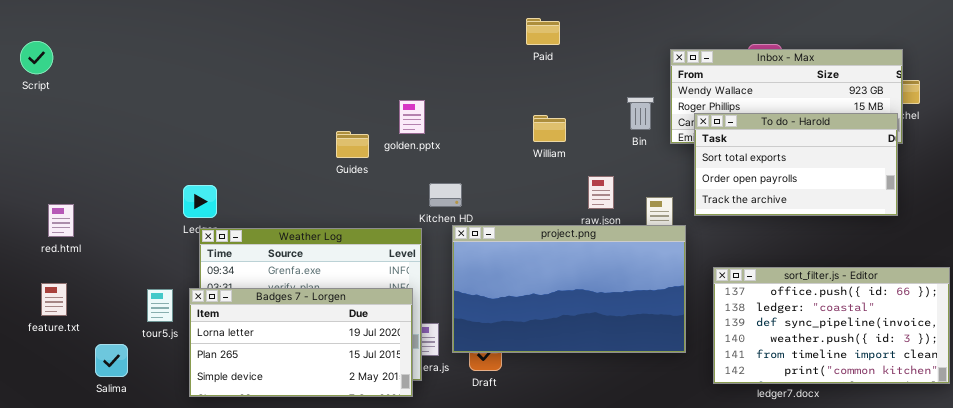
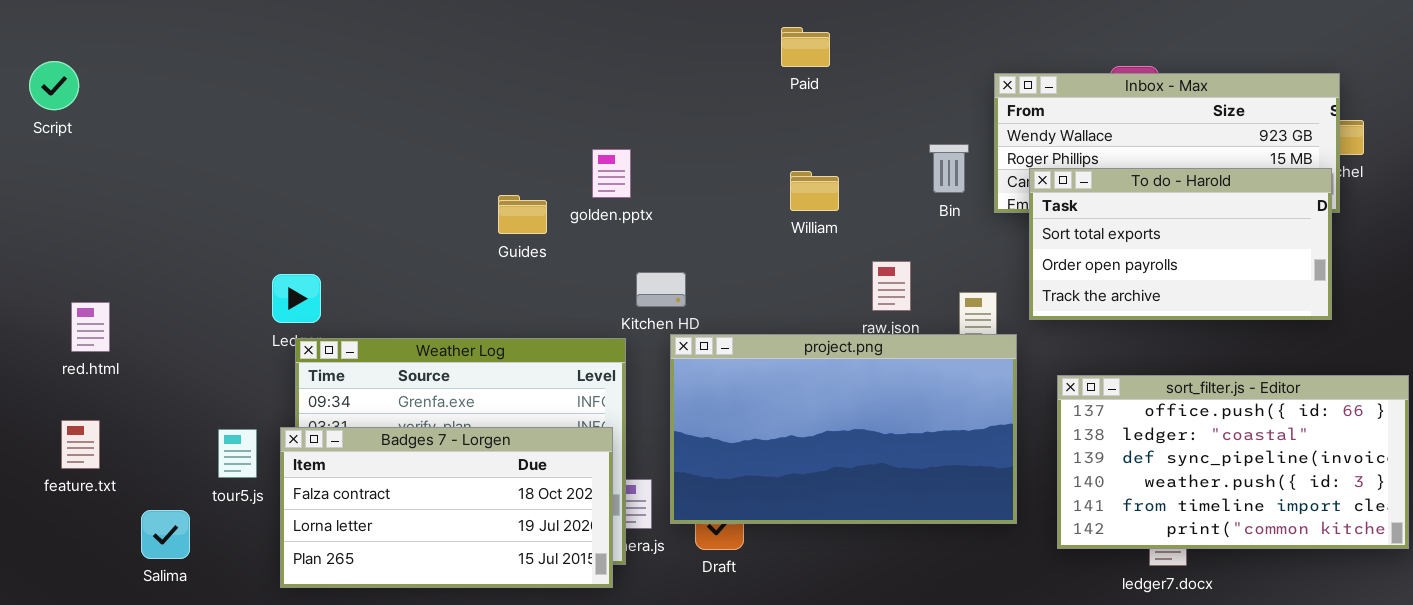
sort_filter.js - Editor: [713,267,950,384] -> [1057,375,1409,549], moved
Badges 7 - Lorgen: [189,288,413,397] -> [280,427,613,588], scrolled up 1 row

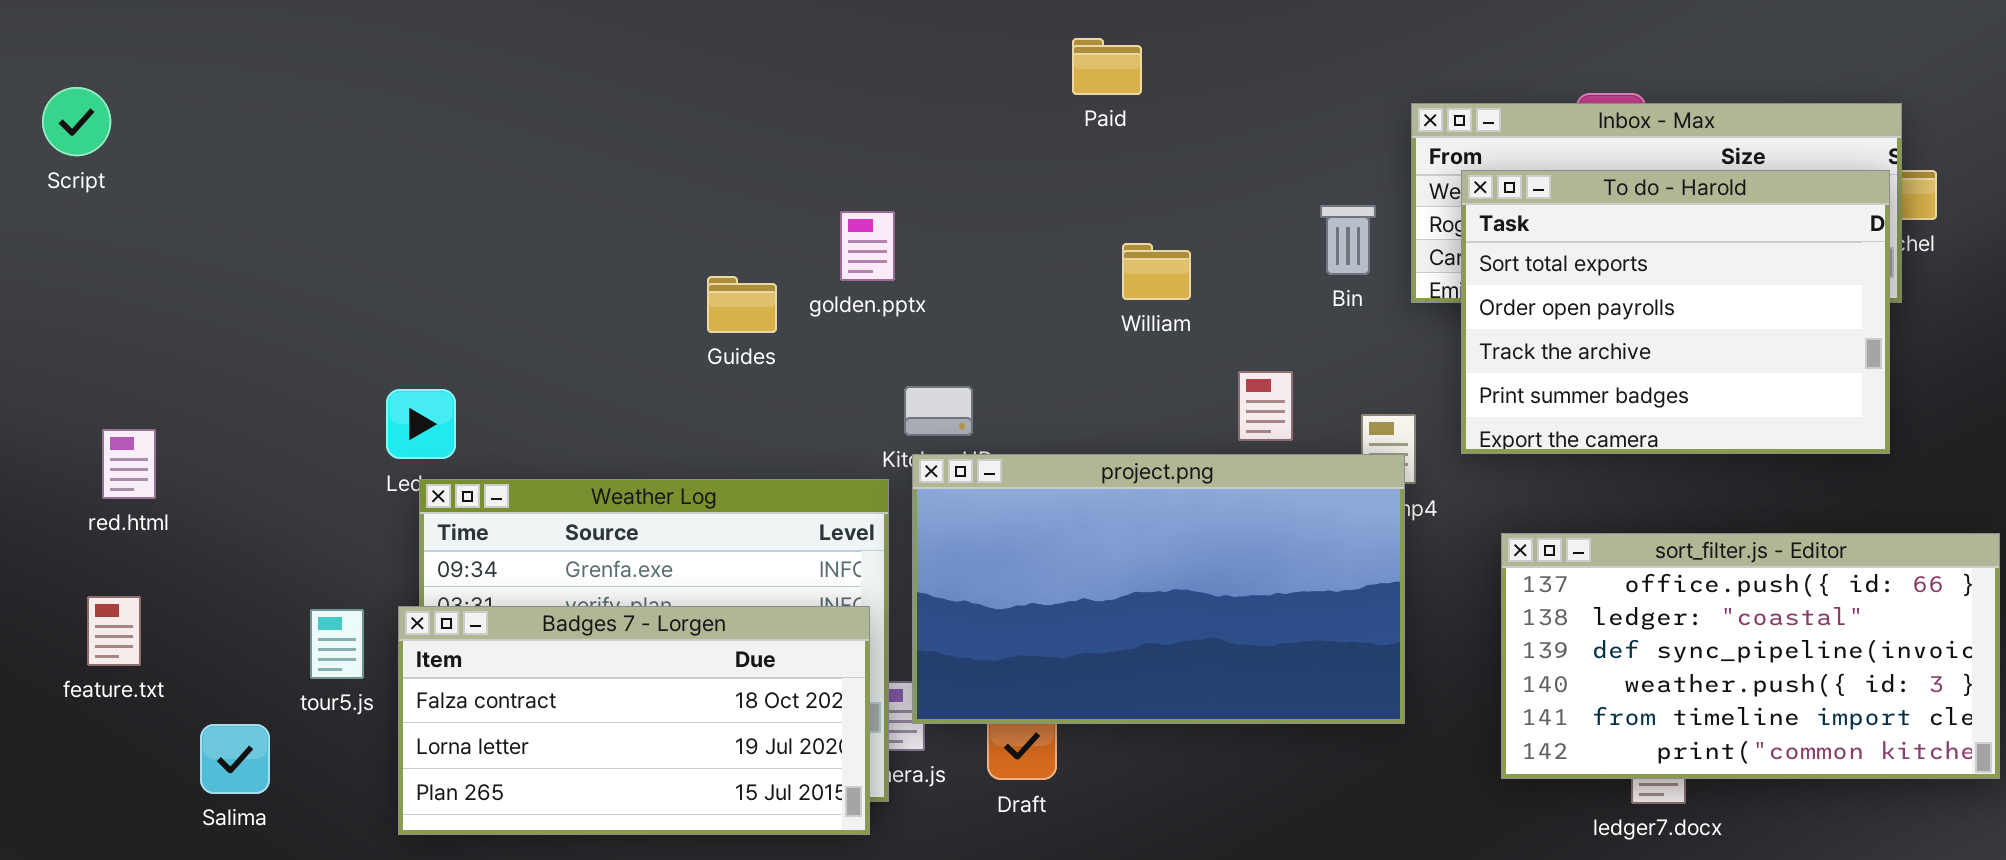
Paid: [781,27,830,67] -> [1072,38,1142,95], moved
To do - Harold: [1029,168,1332,320] -> [1461,170,1890,454], resized
project.png: [670,334,1017,524] -> [912,454,1405,724], moved

